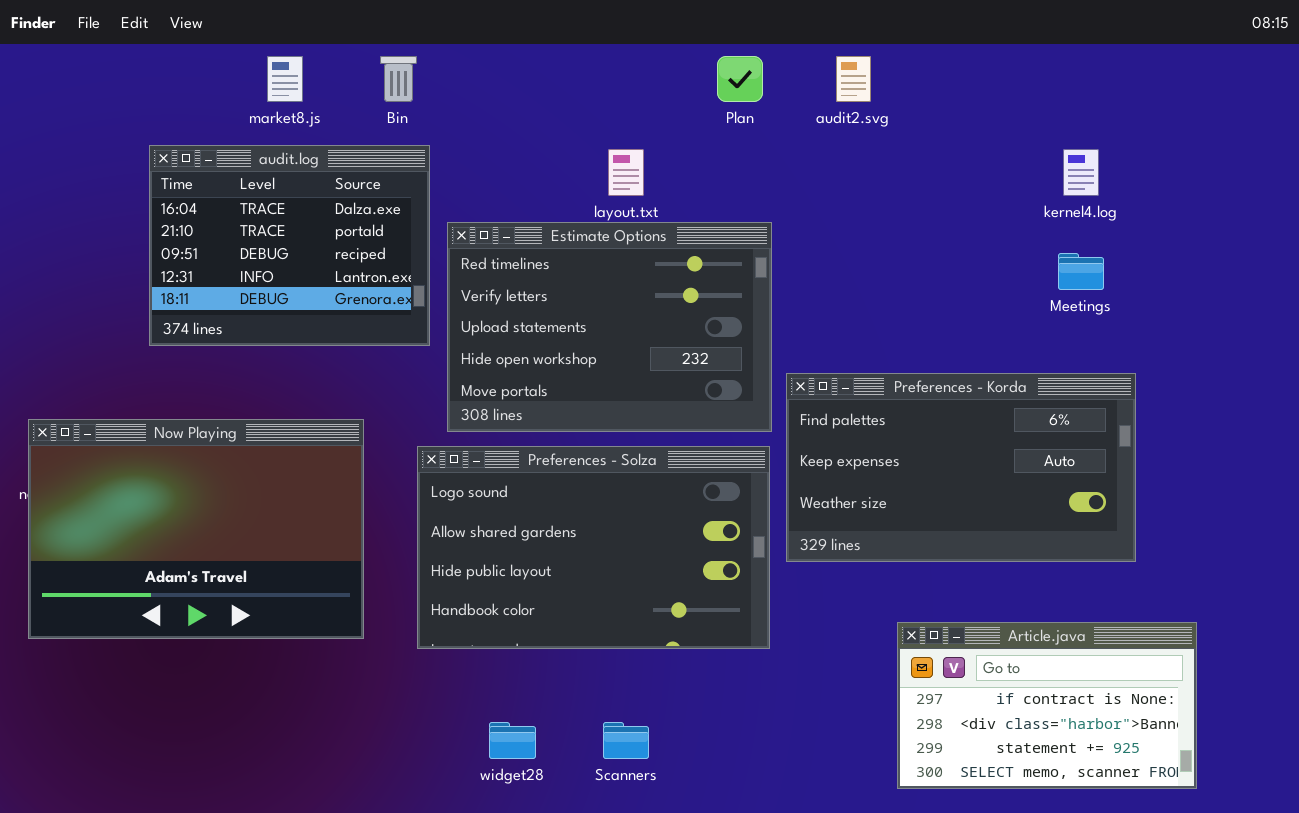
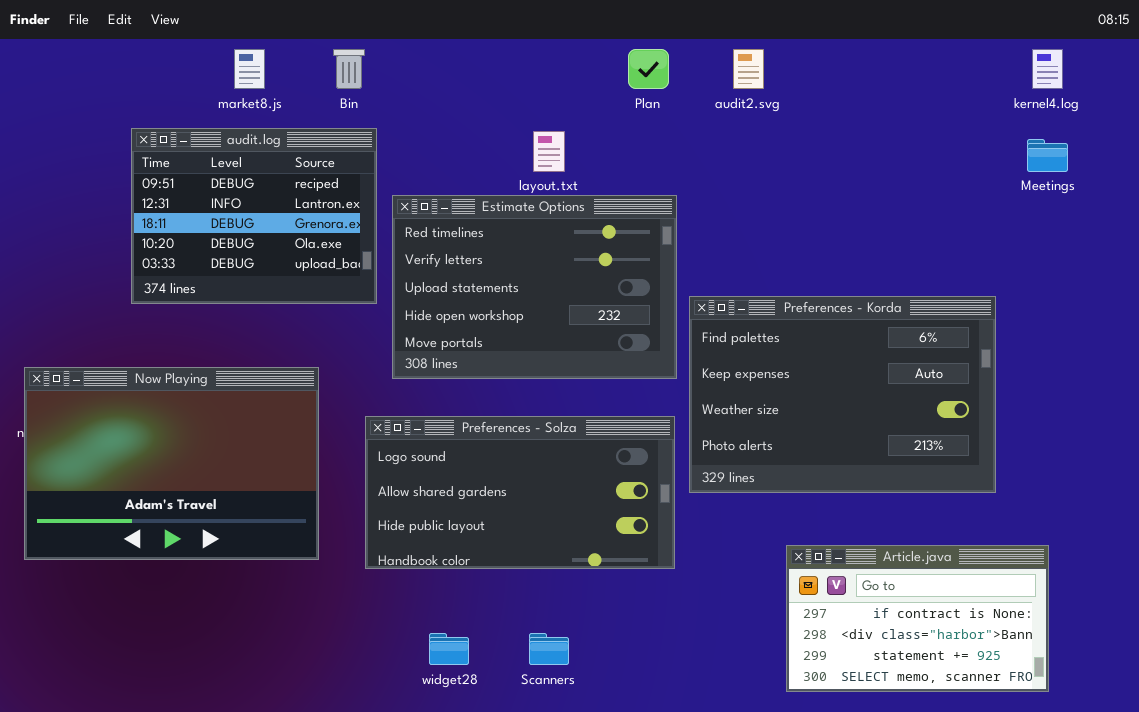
audit.log: [149,145,430,346] -> [131,128,377,304], scrolled down 2 rows
kernel4.log: [1063,149,1099,196] -> [1032,49,1063,89], moved
Meetings: [1058,253,1104,290] -> [1027,139,1068,172], moved
Preferences - Korda: [786,373,1136,562] -> [689,296,996,493], resized
Preferences - Solza: [417,446,770,649] -> [365,416,675,569], resized

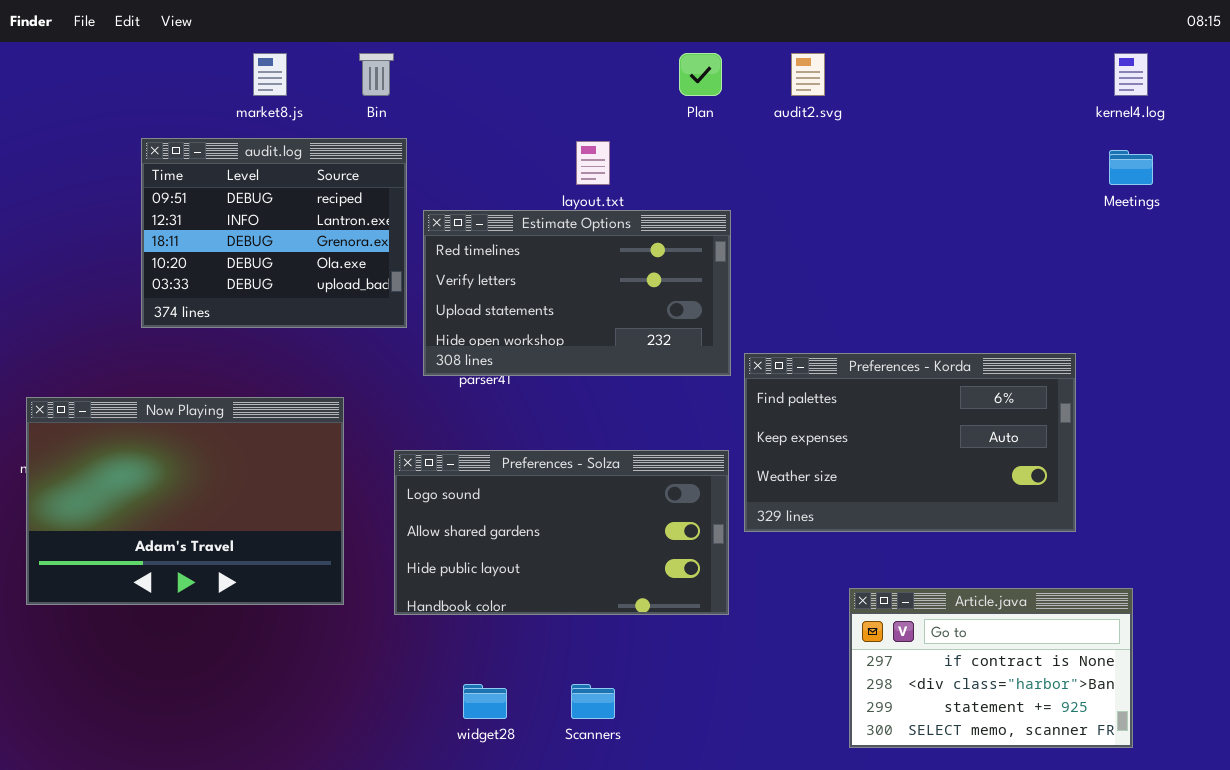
Estimate Options: [392,195,677,379] -> [423,210,731,376], resized
Preferences - Korda: [689,296,996,493] -> [744,353,1076,532], resized

